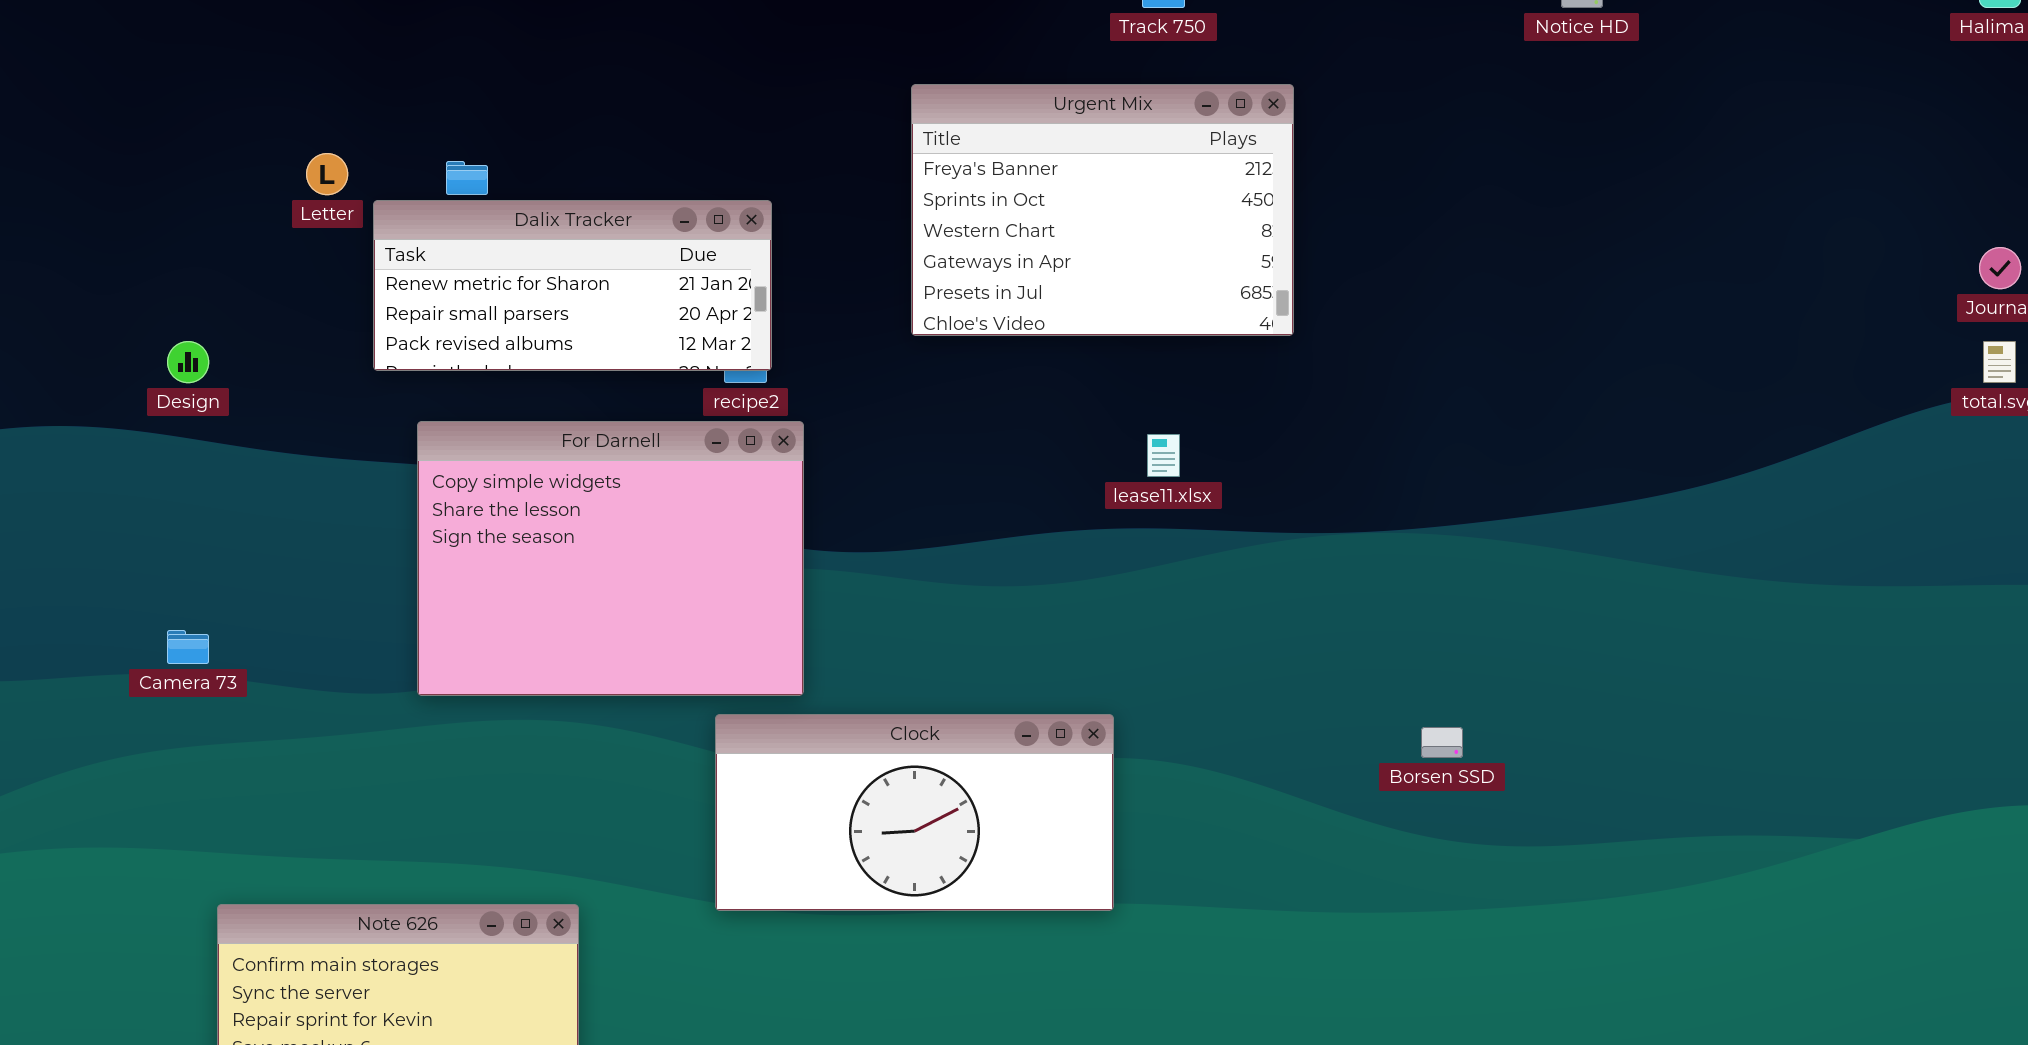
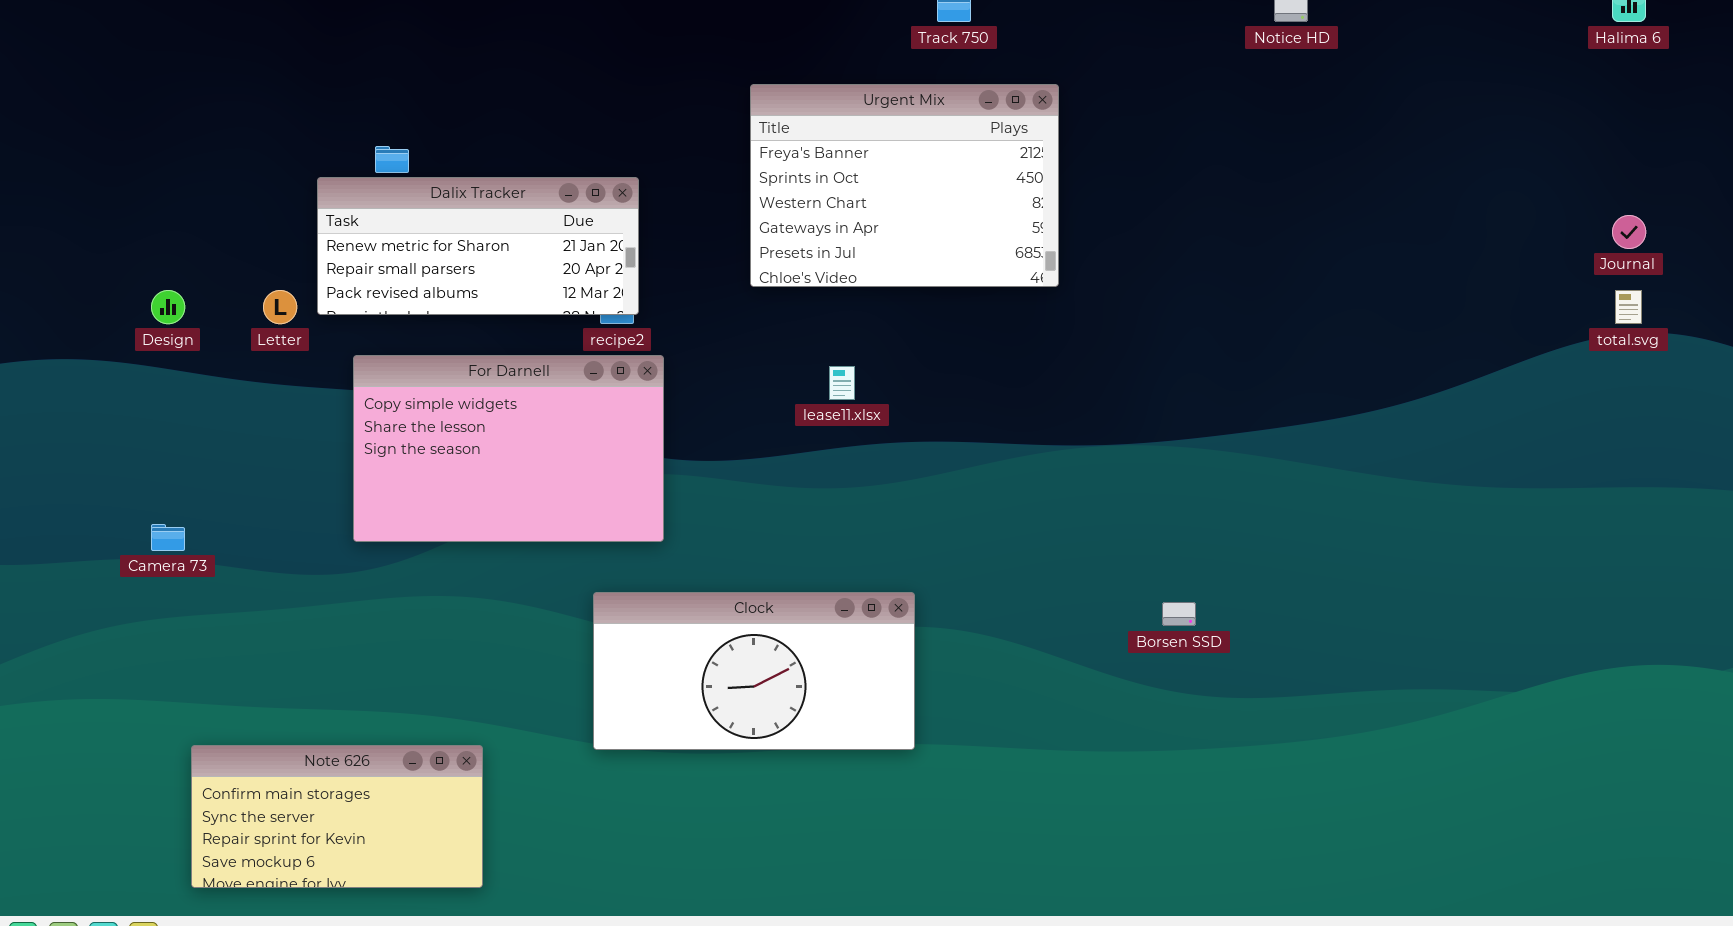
Letter: [306,153,348,195] -> [263,290,297,324], moved
For Darnell: [417,421,804,696] -> [353,355,664,542], resized
lease11.xlsx: [1147,434,1180,477] -> [829,366,855,400], moved

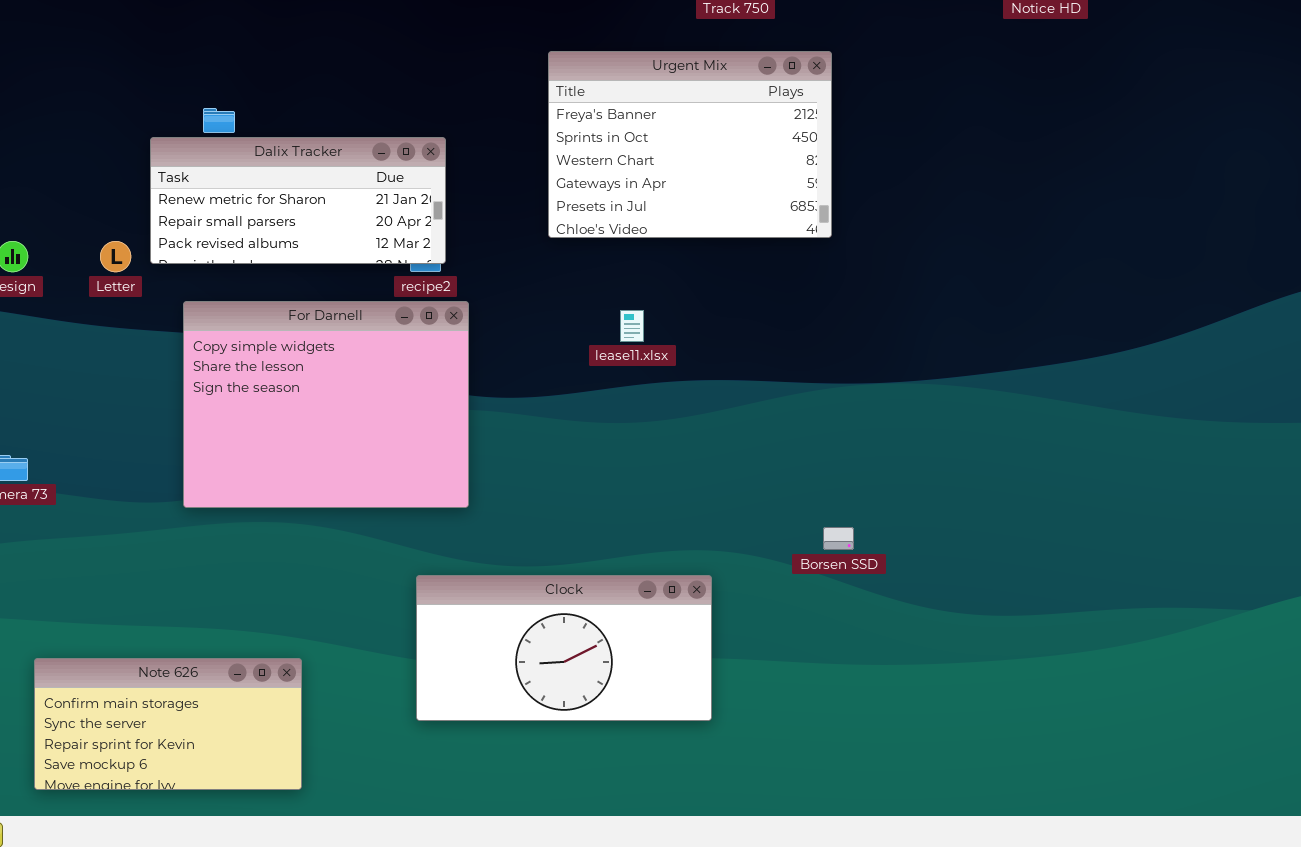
For Darnell: [353,355,664,542] -> [183,301,469,508], resized
Clock: [593,592,915,750] -> [416,575,712,721], moved
Borsen SSD: [1162,602,1196,626] -> [823,527,854,550], moved

